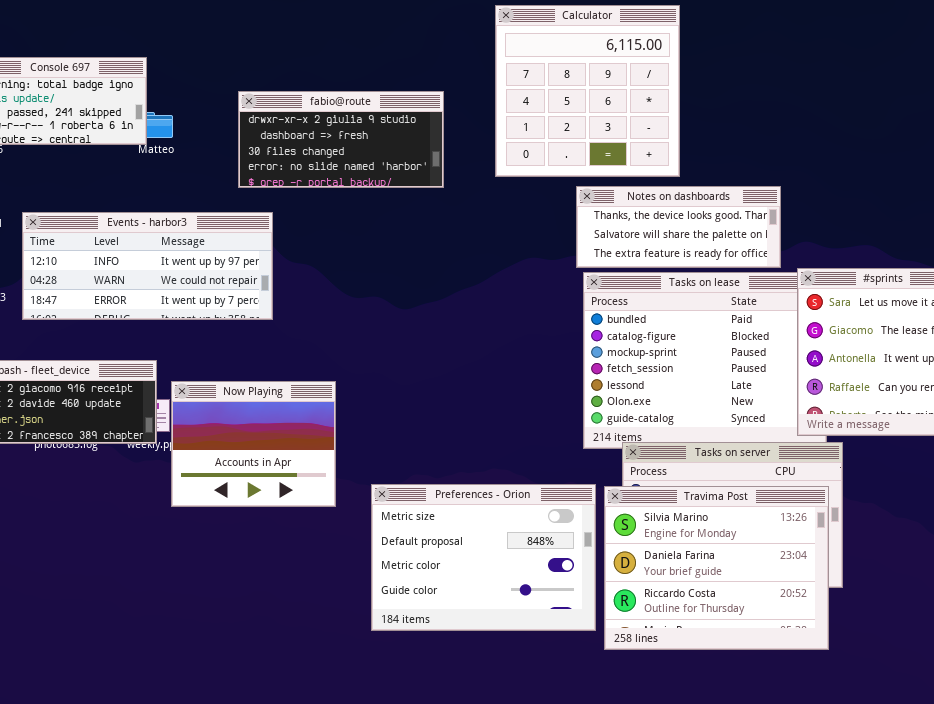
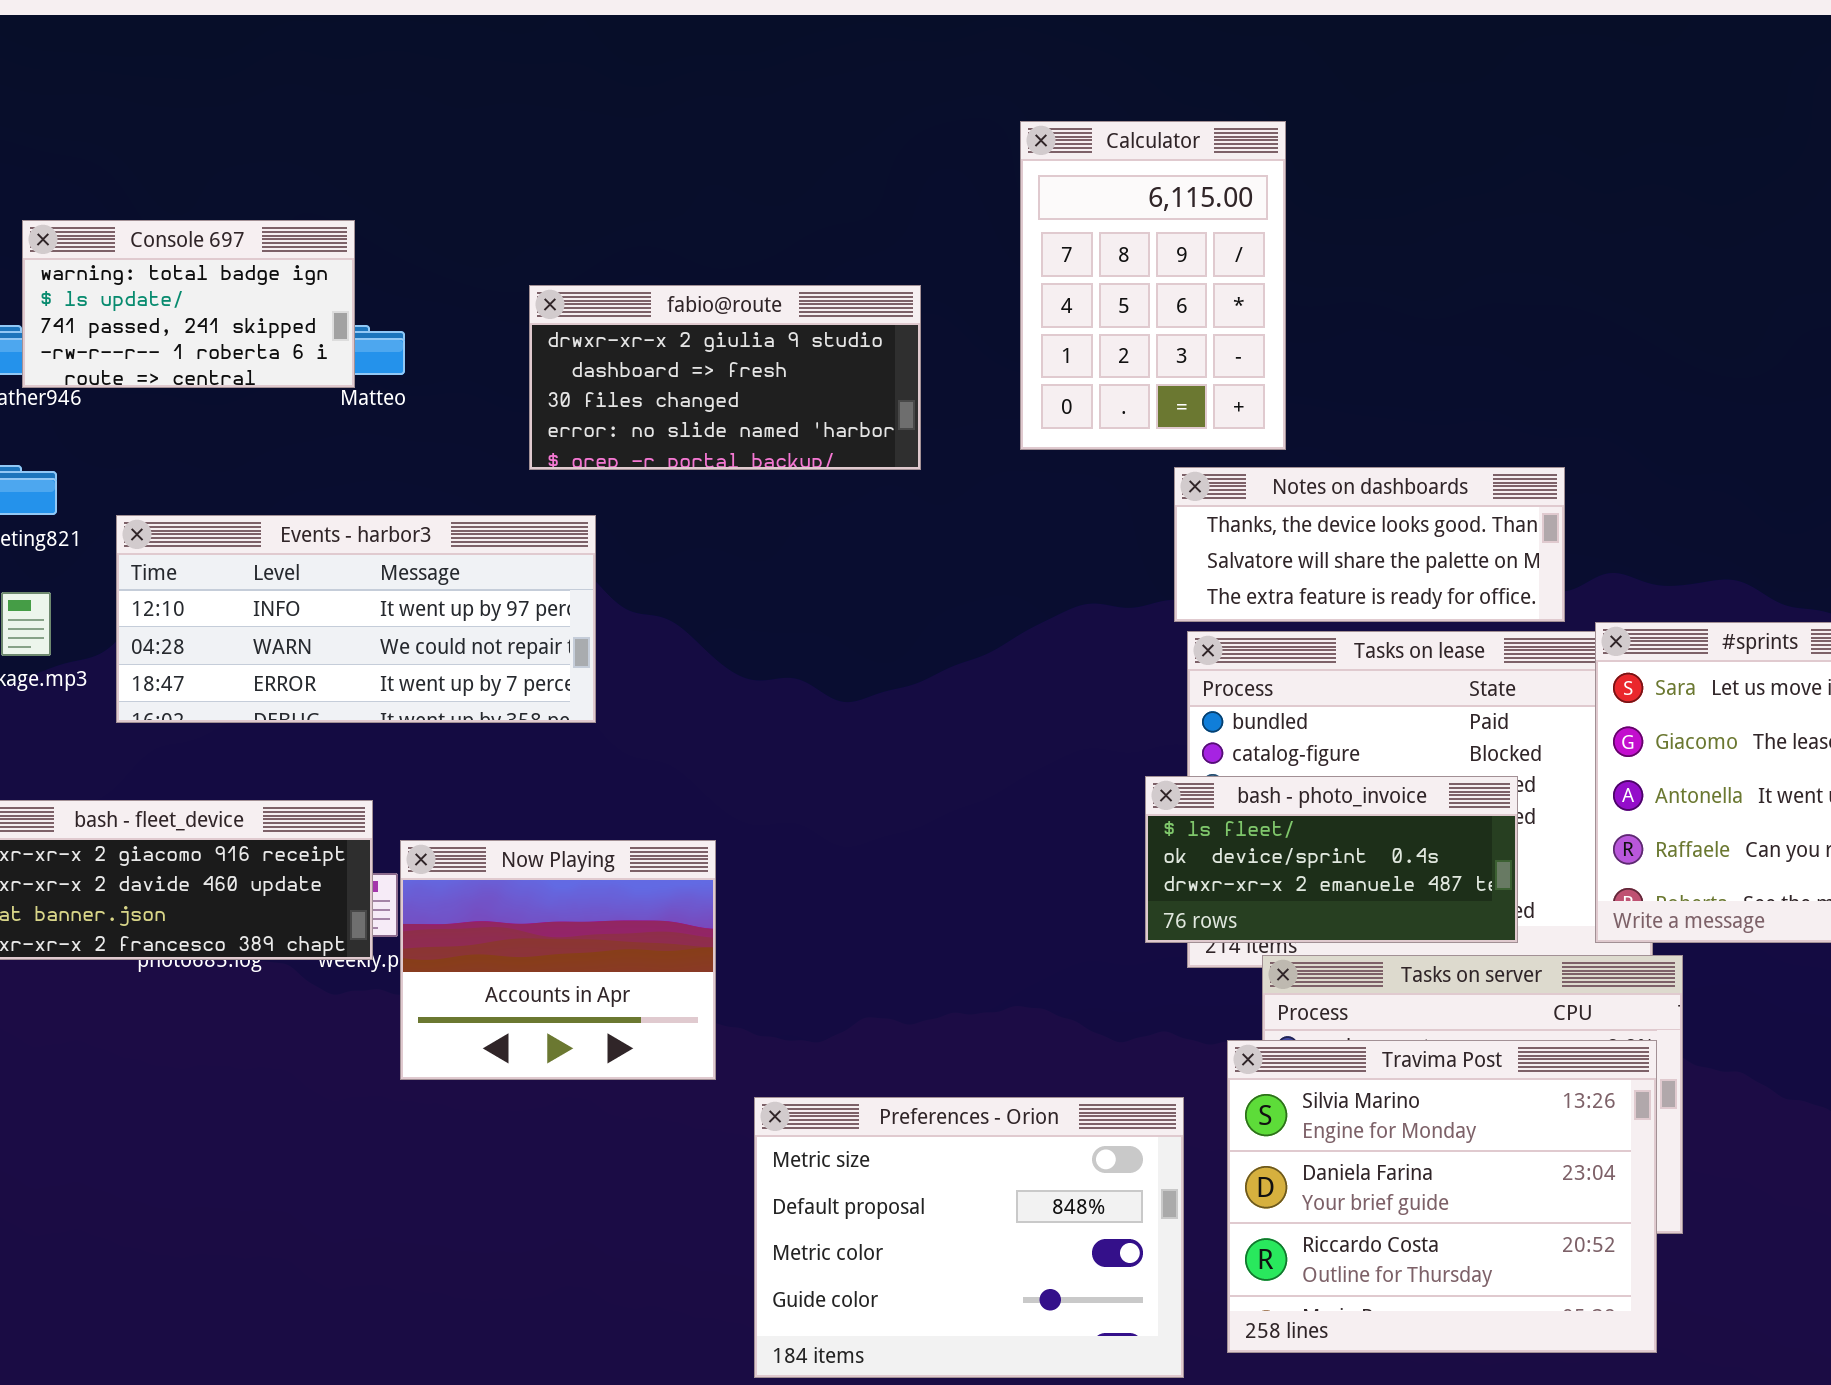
Calculator: [495,5,680,177] -> [1020,121,1286,450], resized
bash - photo_invoice: none -> [1145,776,1518,943], opened
Preferences - Orion: [371,484,596,631] -> [754,1097,1184,1378], moved

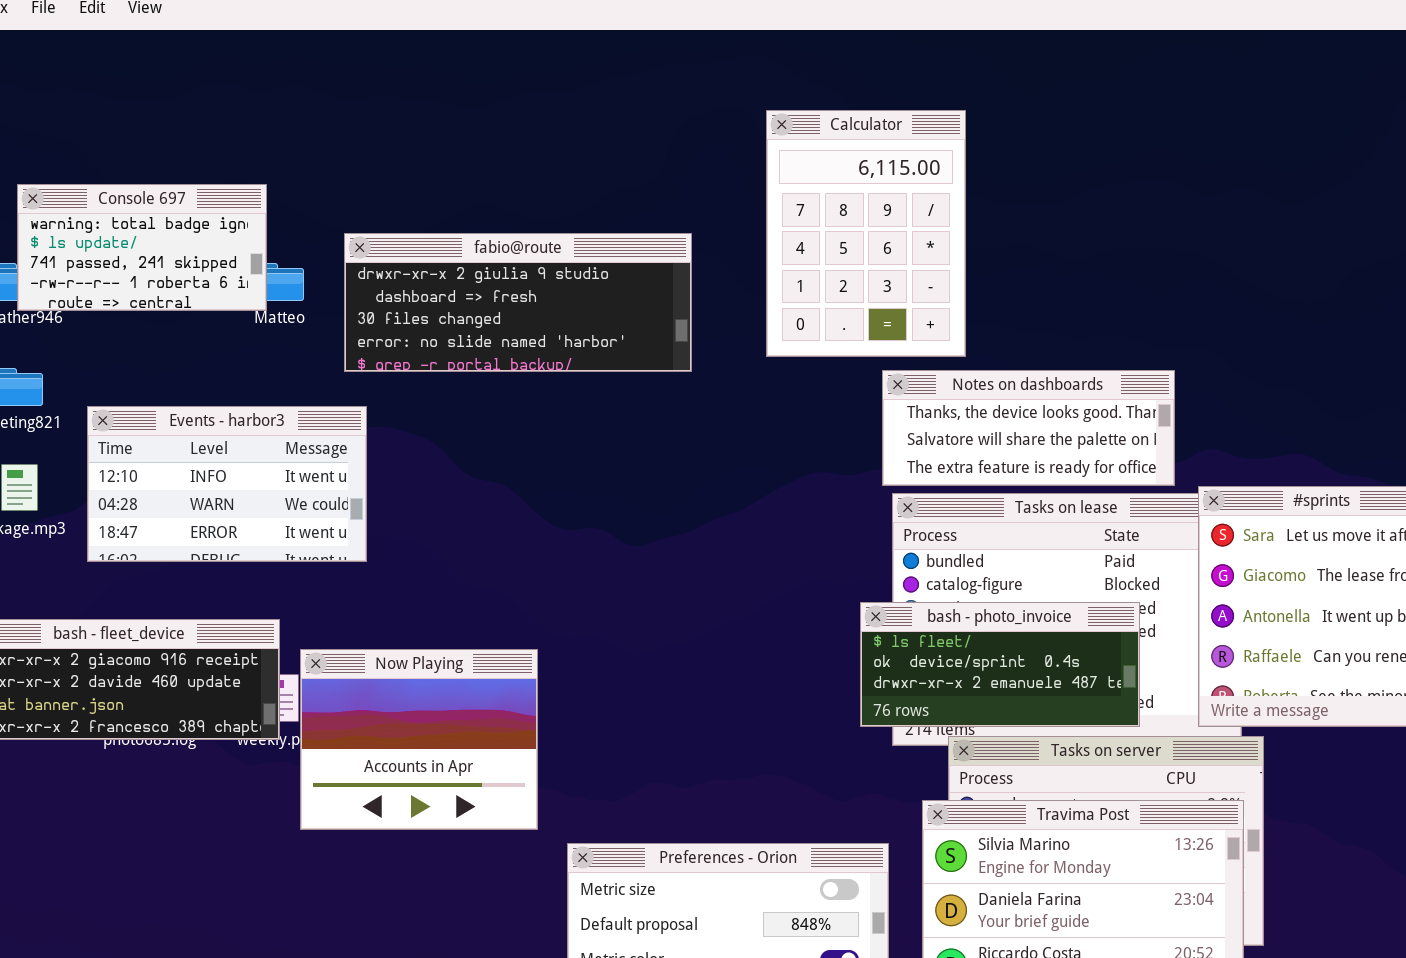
fabio@route: [529,285,921,470] -> [344,233,692,372], resized
Events - harbor3: [116,515,596,723] -> [87,406,367,562], resized

